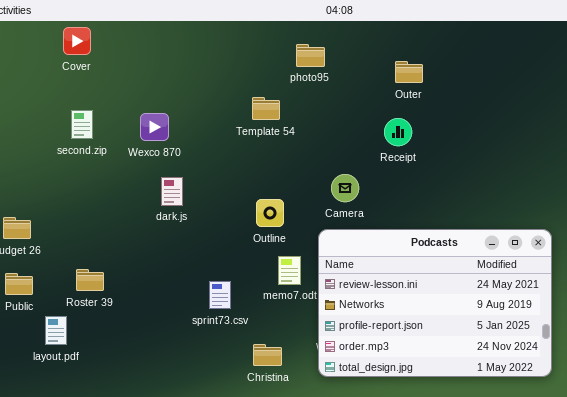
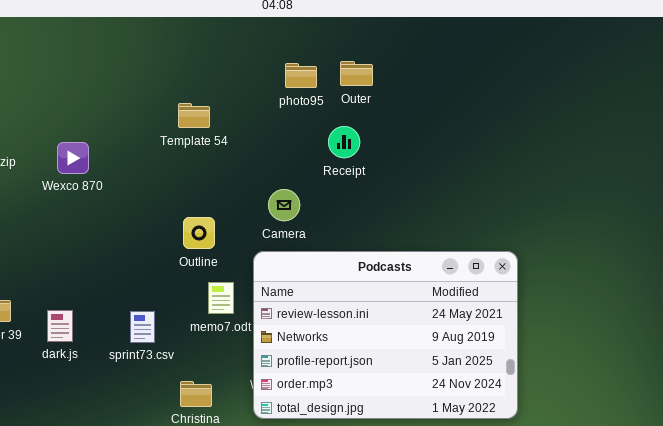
photo95: [296,44,325,67] -> [285,63,317,88], moved
Wexco 870: [140,113,169,141] -> [57,142,89,174], moved
dark.js: [161,177,183,206] -> [47,310,73,342], moved

